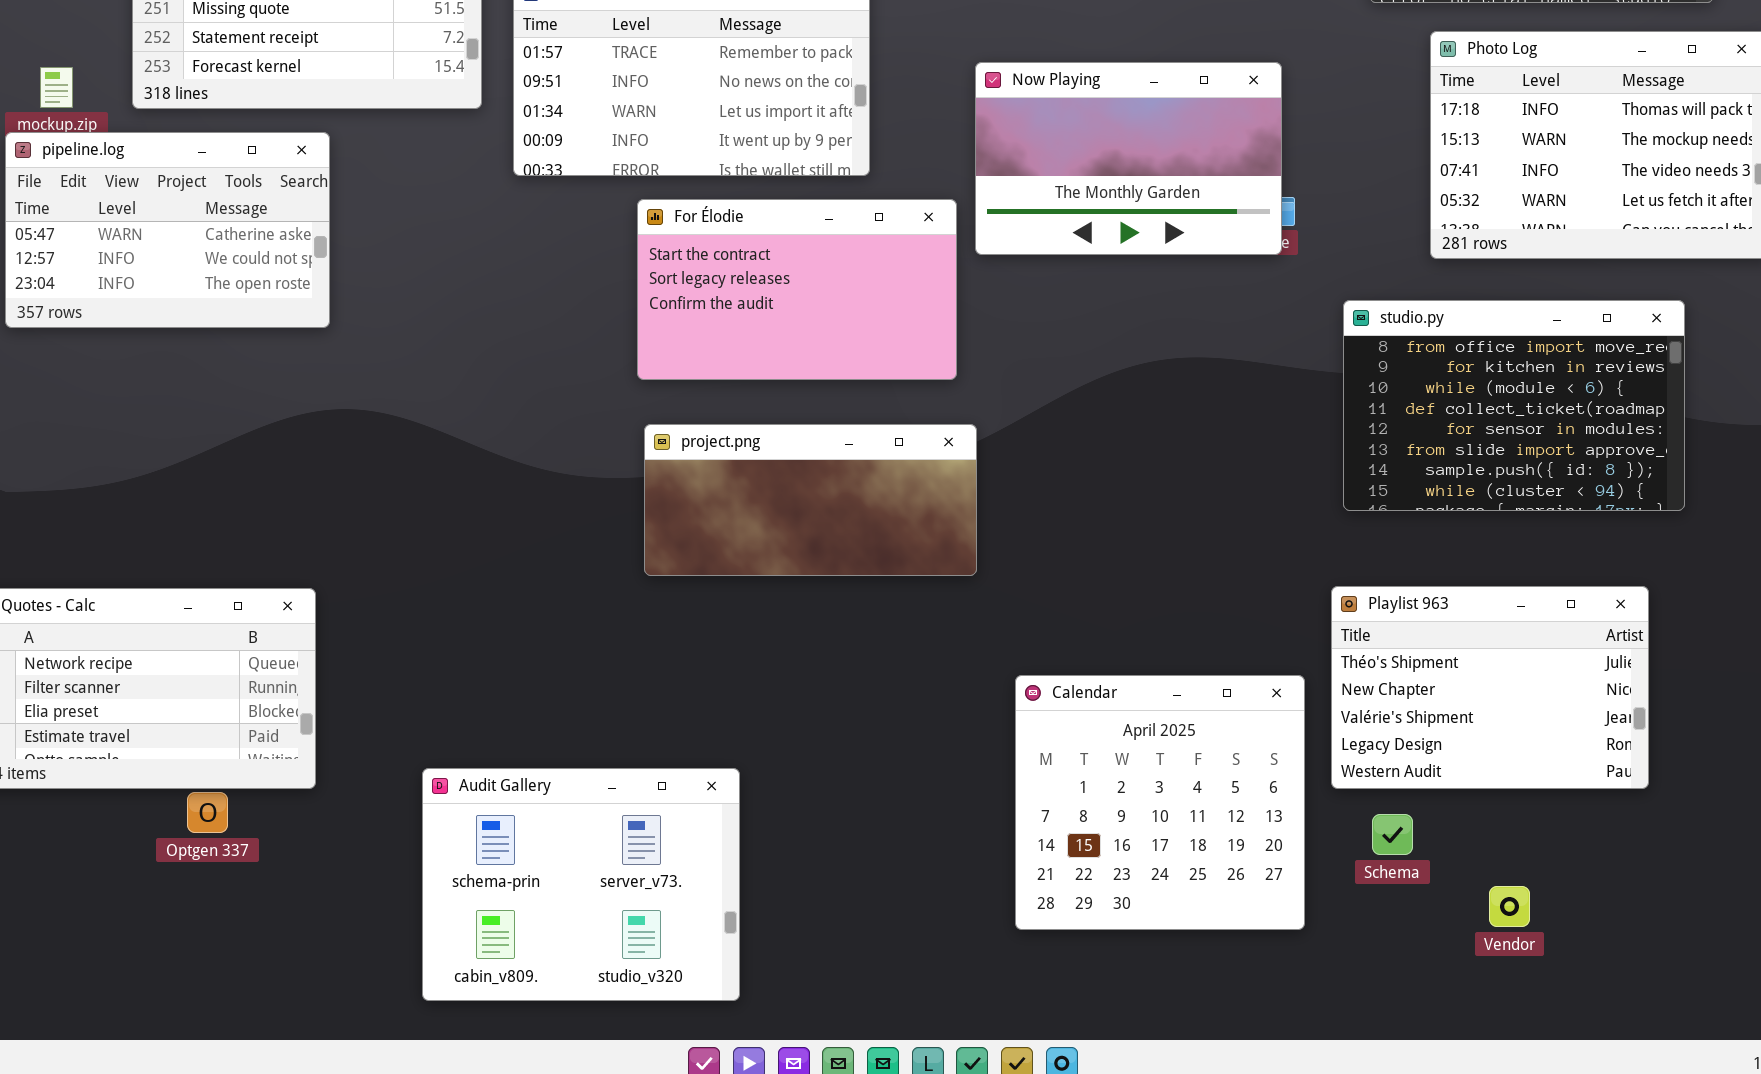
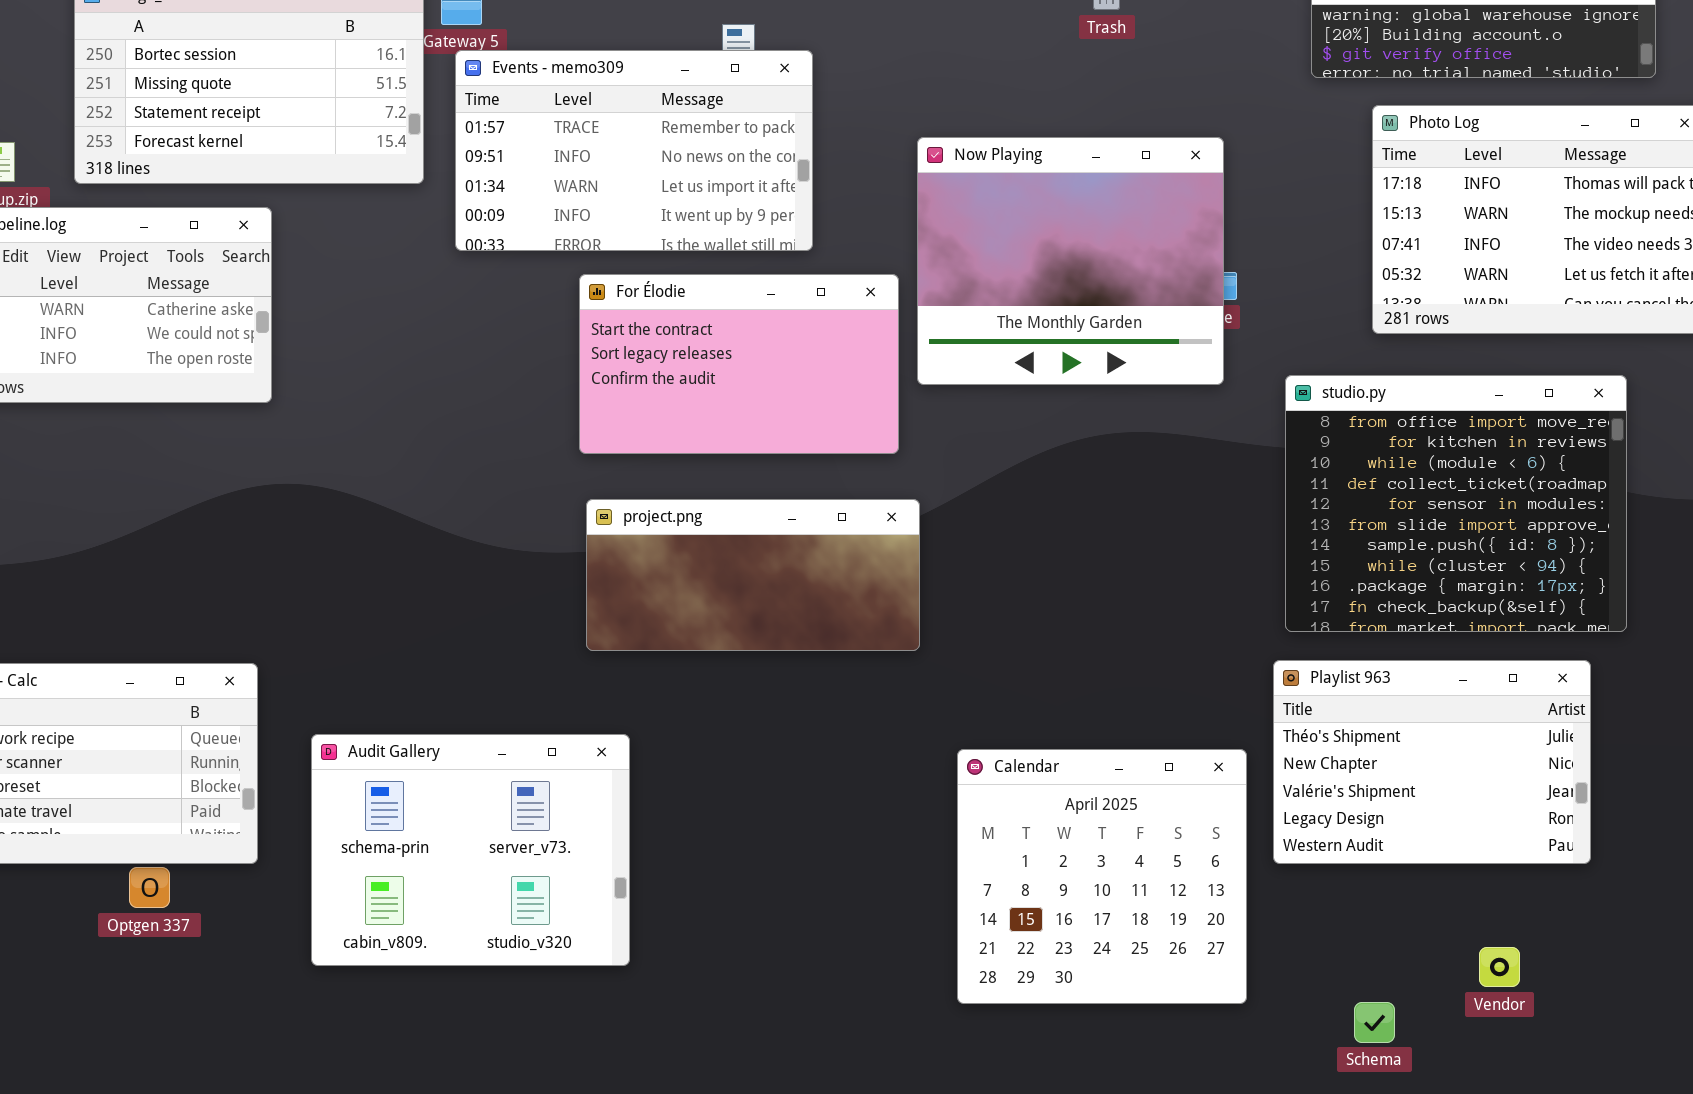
Now Playing: [975,62,1282,255] -> [917,137,1224,385], resized
studio.py: [1343,300,1685,511] -> [1285,375,1627,632], resized
Audit Gallery: [422,768,740,1001] -> [311,734,630,966], moved
Schema: [1372,814,1413,855] -> [1354,1002,1395,1043], moved
Vendor: [1489,886,1530,927] -> [1479,947,1520,987], moved

